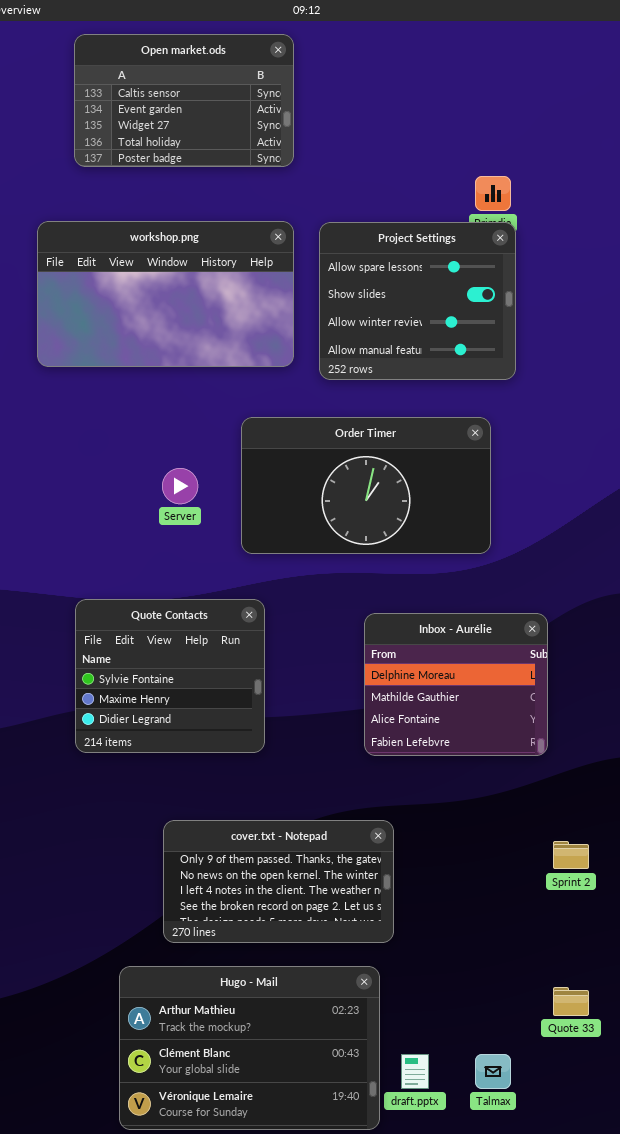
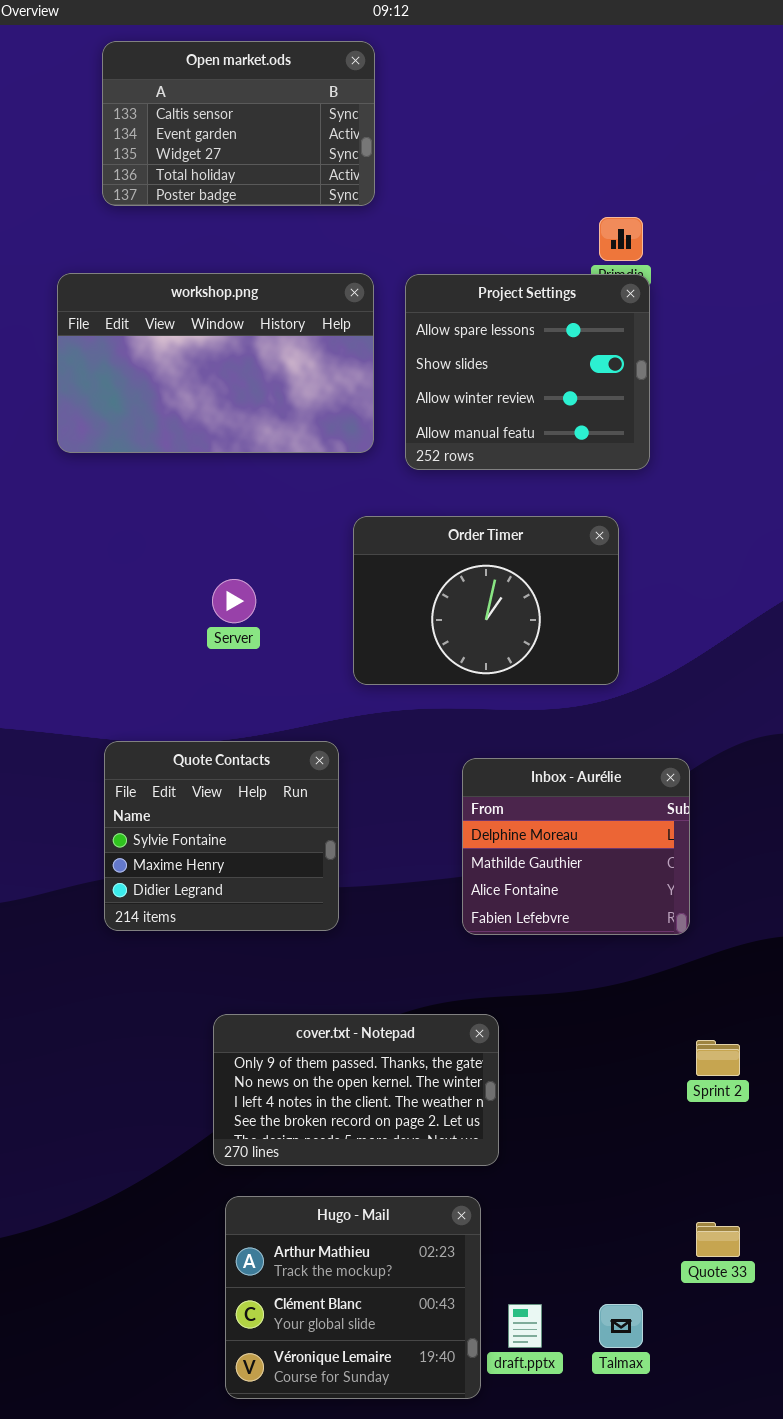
Order Timer: [241,417,491,554] -> [353,516,619,685], resized
Hugo - Mail: [119,966,380,1130] -> [225,1196,481,1399], resized

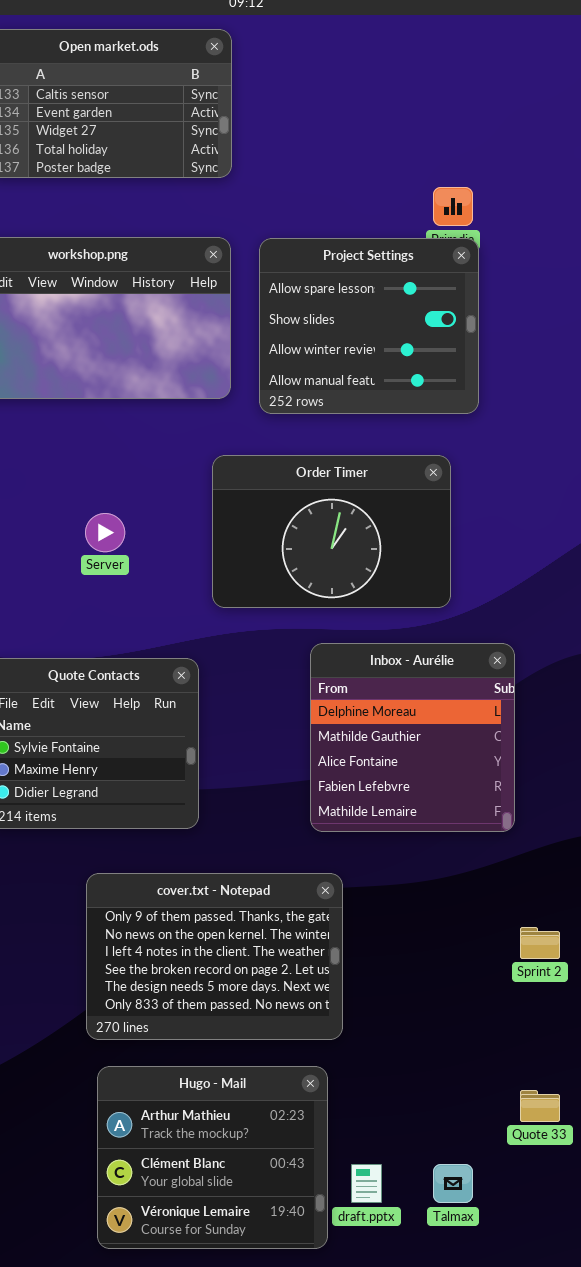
Inbox - Aurélie: [462,758,690,935] -> [310,643,515,832], resized
cover.txt - Notepad: [213,1014,499,1166] -> [86,873,343,1040], resized

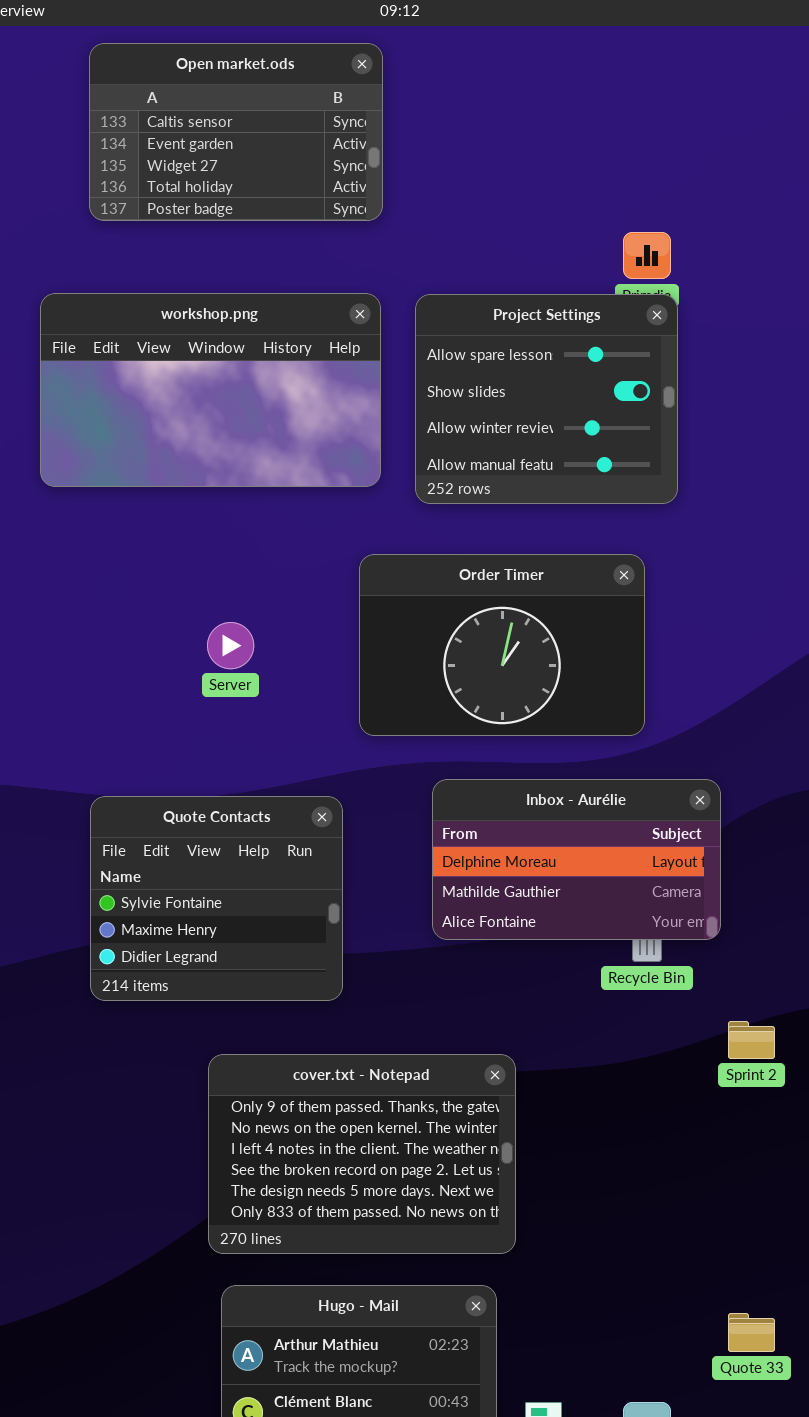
Inbox - Aurélie: [310,643,515,832] -> [432,779,721,940], resized
Sprint 2: [520,927,560,959] -> [728,1021,775,1059], moved

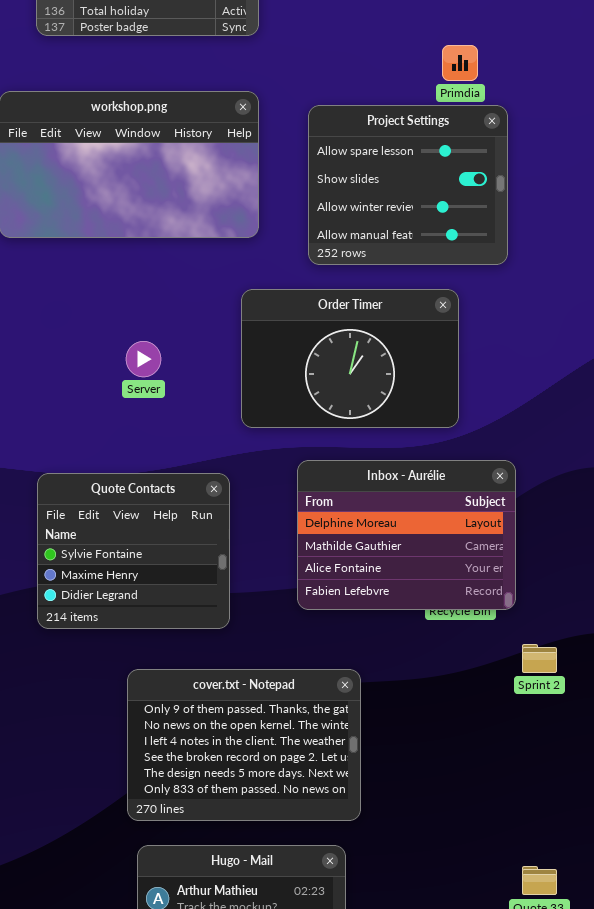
Project Settings: [415,294,678,504] -> [308,105,508,265], moved
Inbox - Aurélie: [432,779,721,940] -> [297,460,516,610], resized

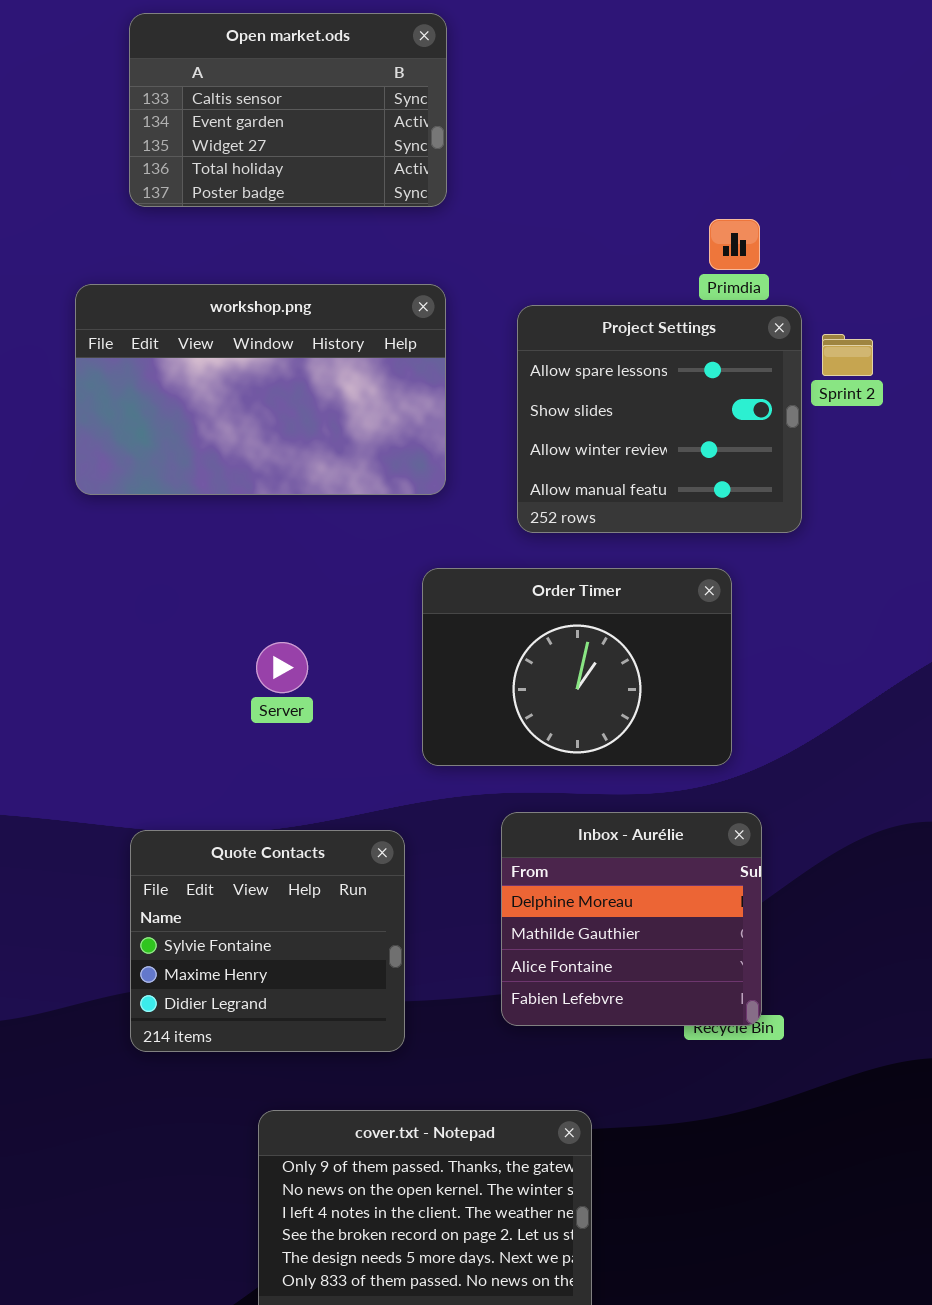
Inbox - Aurélie: [297,460,516,610] -> [501,812,762,1026], resized
Sprint 2: [522,644,557,673] -> [822,334,873,376], moved

